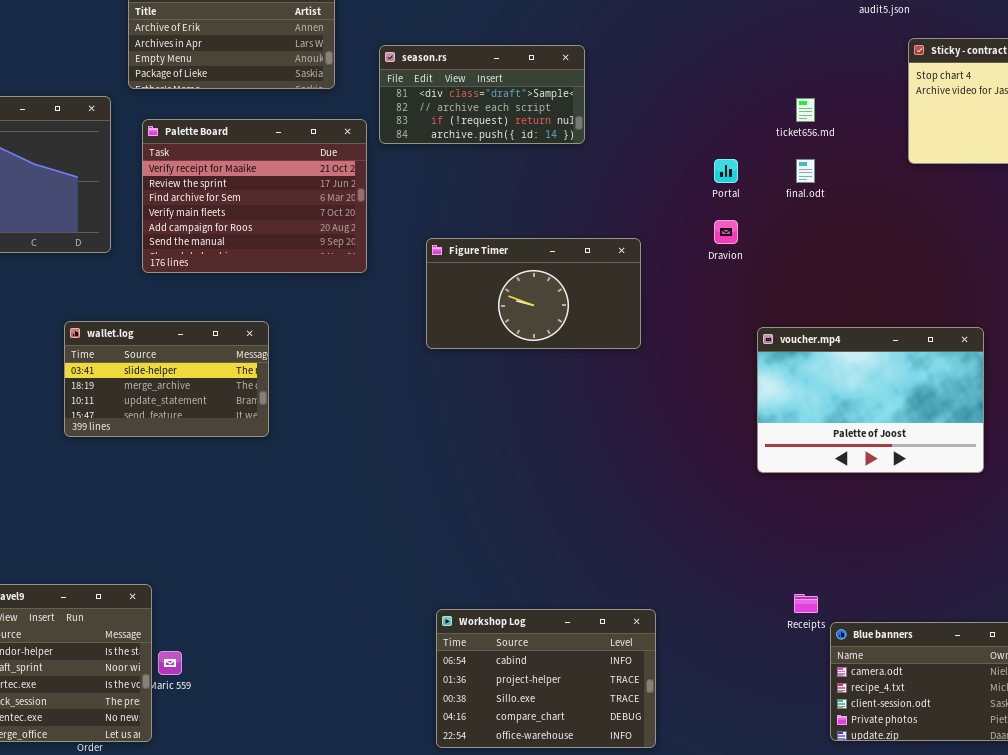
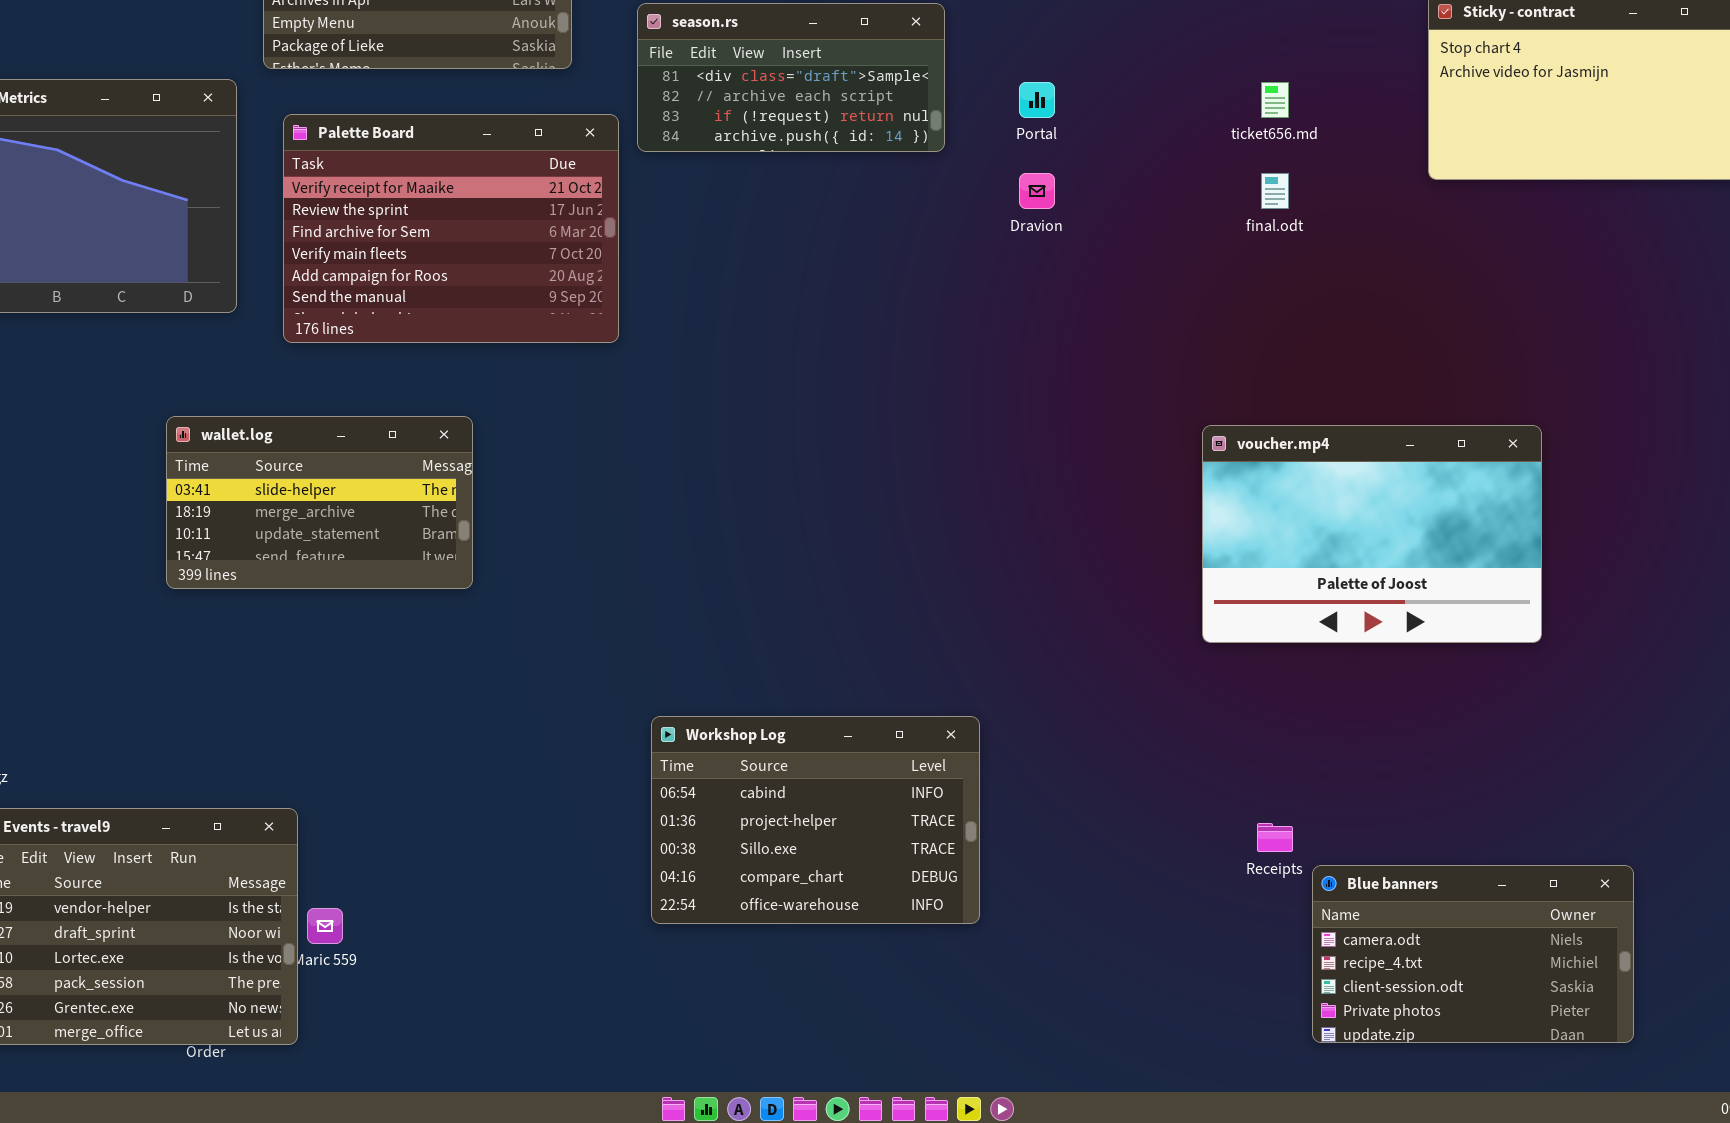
Portal: [714,159,738,183] -> [1019,82,1055,118], moved
Dravion: [714,220,738,244] -> [1019,173,1055,209], moved
Figure Timer: [426,238,641,349] -> none, closed
Workshop Log: [436,609,656,748] -> [651,716,980,924], moved

